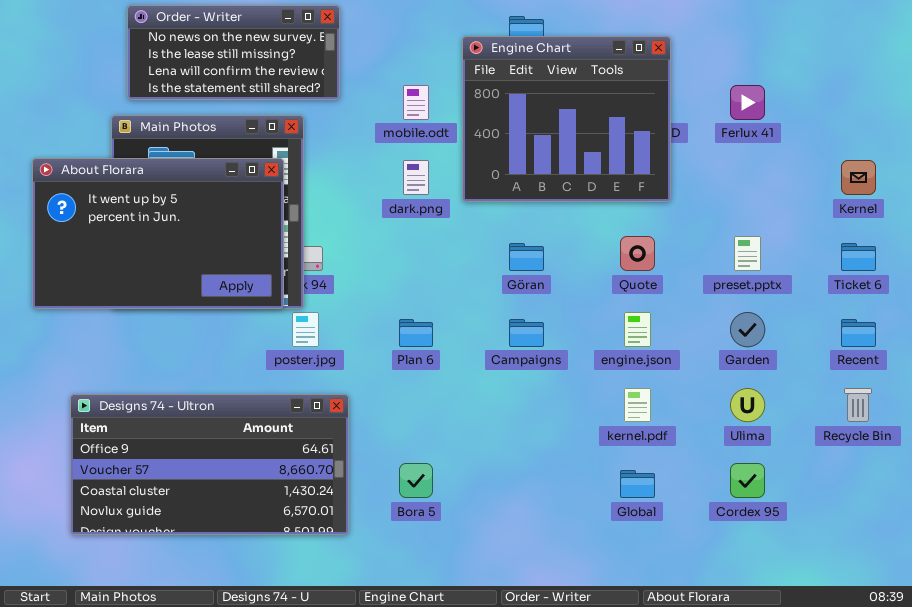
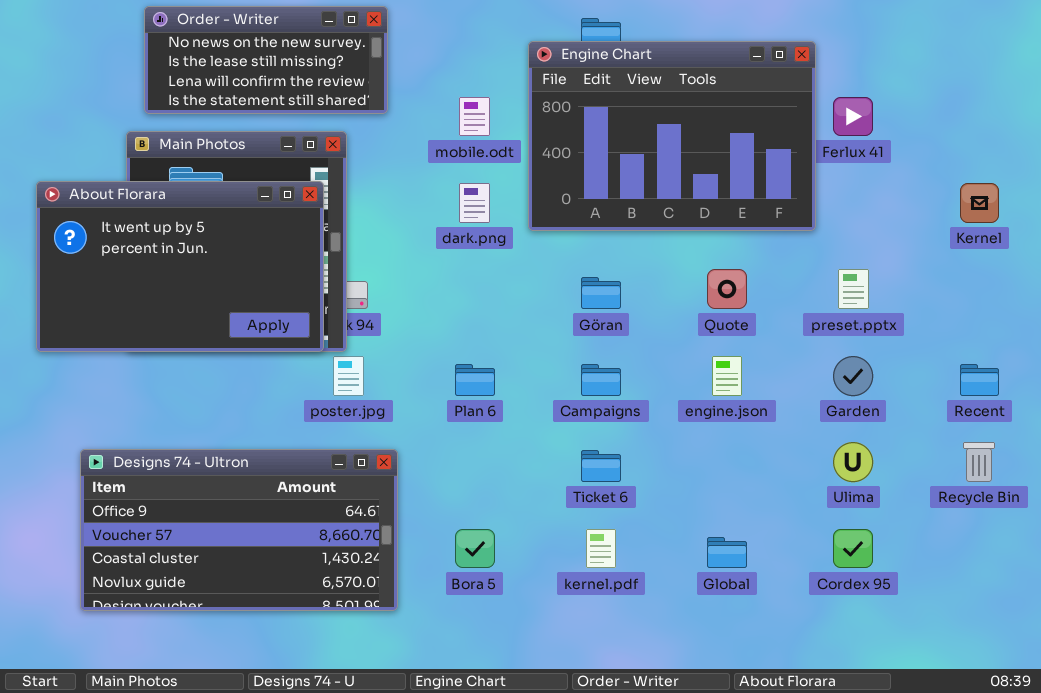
Engine Chart: [462,36,671,202] -> [528,41,816,231], resized
Ticket 6: [841,243,876,271] -> [581,450,621,482], moved
kernel.pdf: [624,388,651,422] -> [586,529,616,568], moved

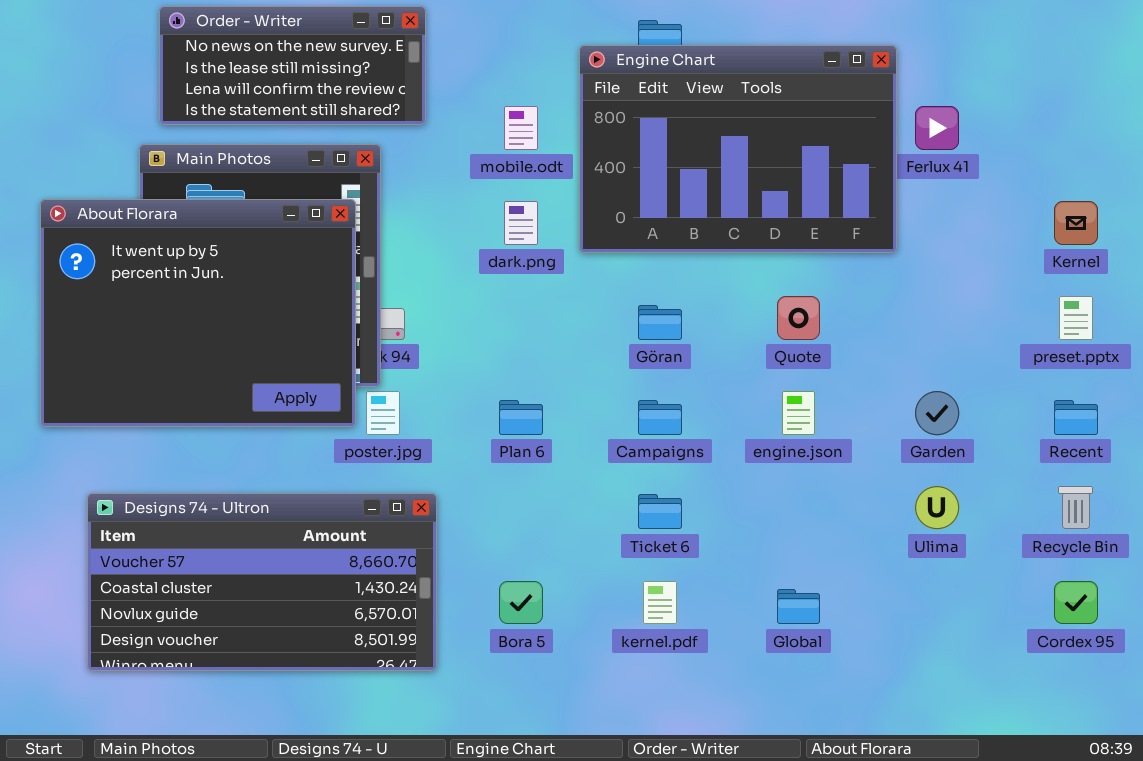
About Florara: [36,181,324,352] -> [40,199,356,427], resized
preset.pptx: [838,269,869,309] -> [1059,296,1093,340], moved
Designs 74 - Ultron: [80,449,398,611] -> [87,493,437,671], scrolled down 1 row
Cordex 95: [833,529,873,568] -> [1054,581,1098,624], moved

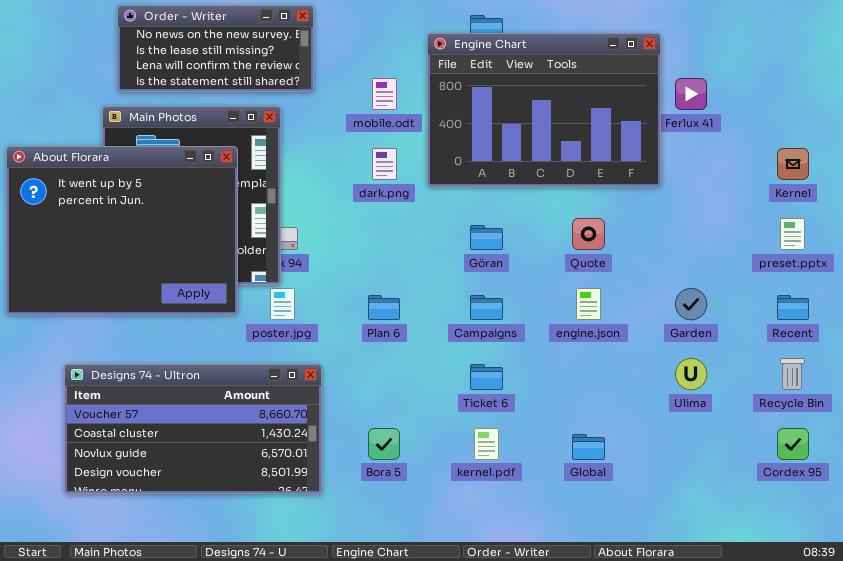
About Florara: [40,199,356,427] -> [6,146,238,315], moved

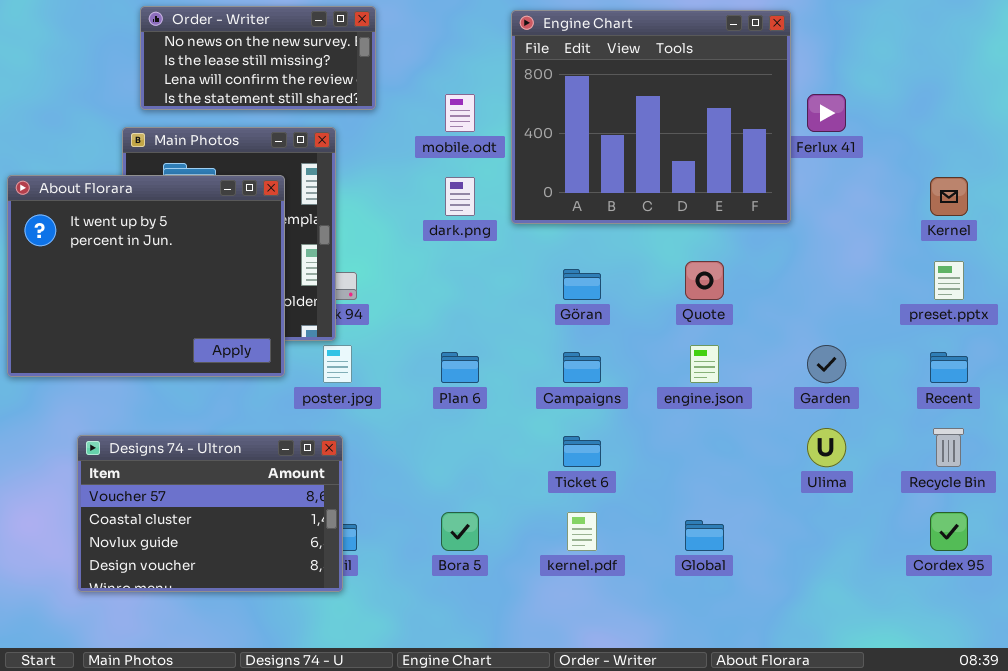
Engine Chart: [427,33,661,187] -> [511,10,791,224], resized
Designs 74 - Ultron: [64,364,322,494] -> [77,435,343,592], resized

